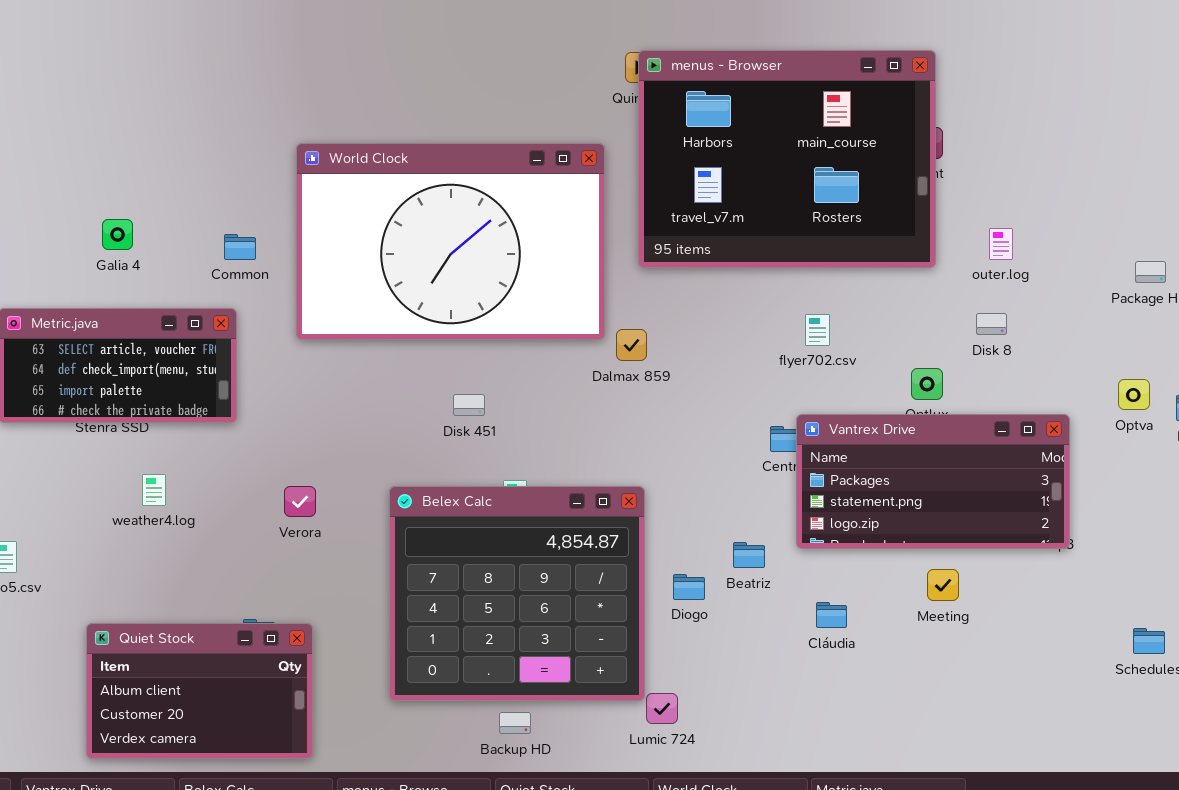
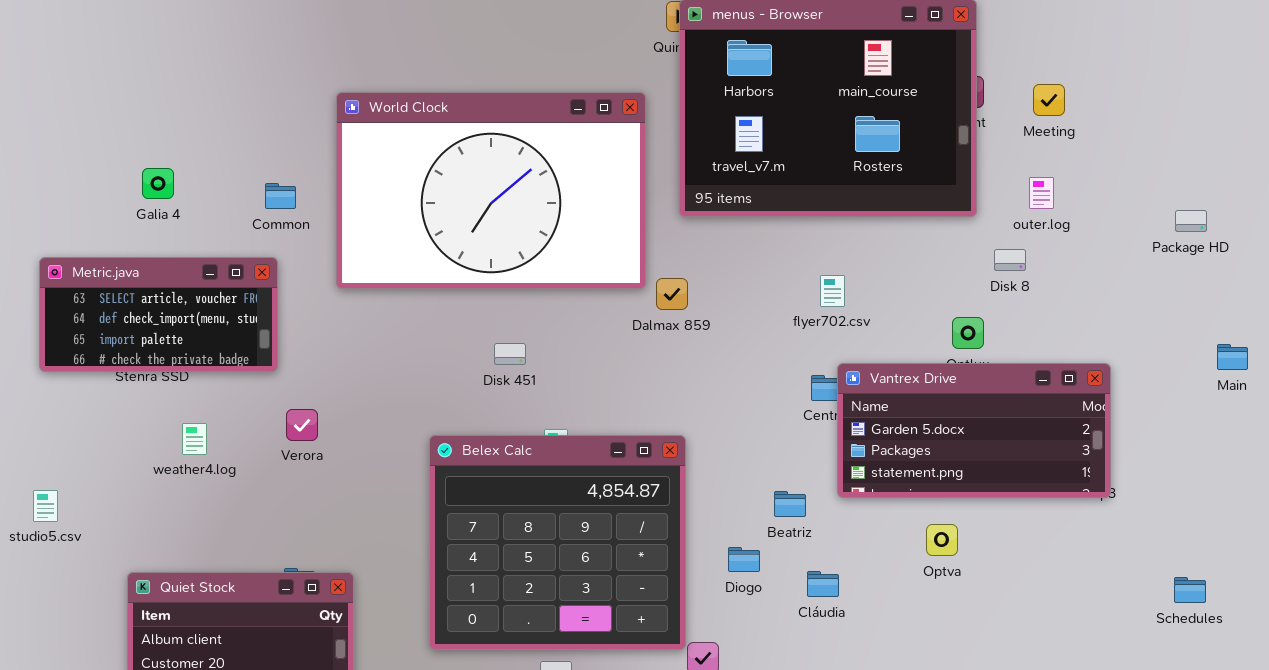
Disk 8: [976,313,1007,335] -> [994,249,1026,271], moved
flyer702.csv: [805,314,830,346] -> [820,275,845,307], moved
Optva: [1118,379,1150,410] -> [926,524,958,556], moved
Vantrex Drive: [796,414,1070,549] -> [837,363,1111,498], scrolled up 1 row
Verora: [284,486,316,517] -> [286,409,318,441], moved
Meeting: [927,569,959,601] -> [1033,84,1065,116], moved
Diogo: [673,574,705,600] -> [728,547,760,572], moved
Cláudia: [816,602,847,628] -> [807,571,839,597], moved

